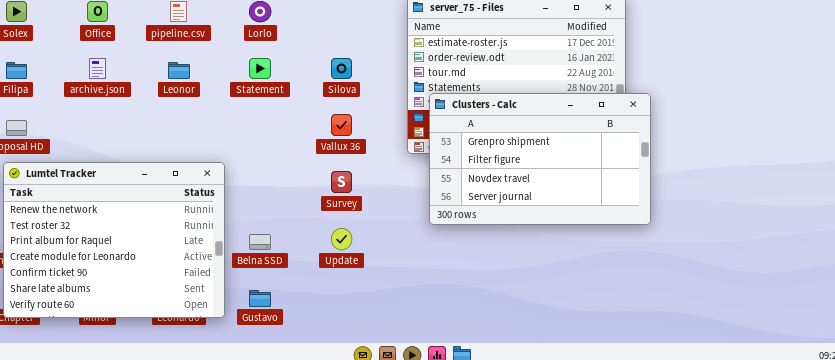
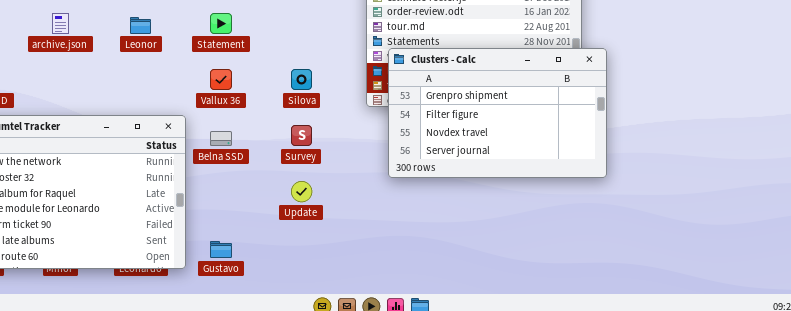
Silova: [331,58,352,79] -> [291,69,312,90], moved
Vallux 36: [331,114,352,136] -> [210,69,232,90], moved
Belna SSD: [249,234,271,250] -> [210,131,232,146], moved

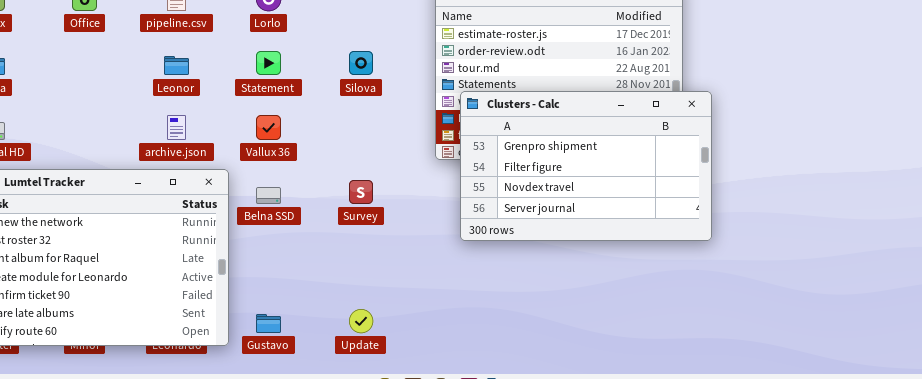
archive.json: [52,13,69,34] -> [167,115,186,140], moved
Silova: [291,69,312,90] -> [349,51,373,75], moved
Update: [291,181,312,202] -> [349,309,373,333], moved

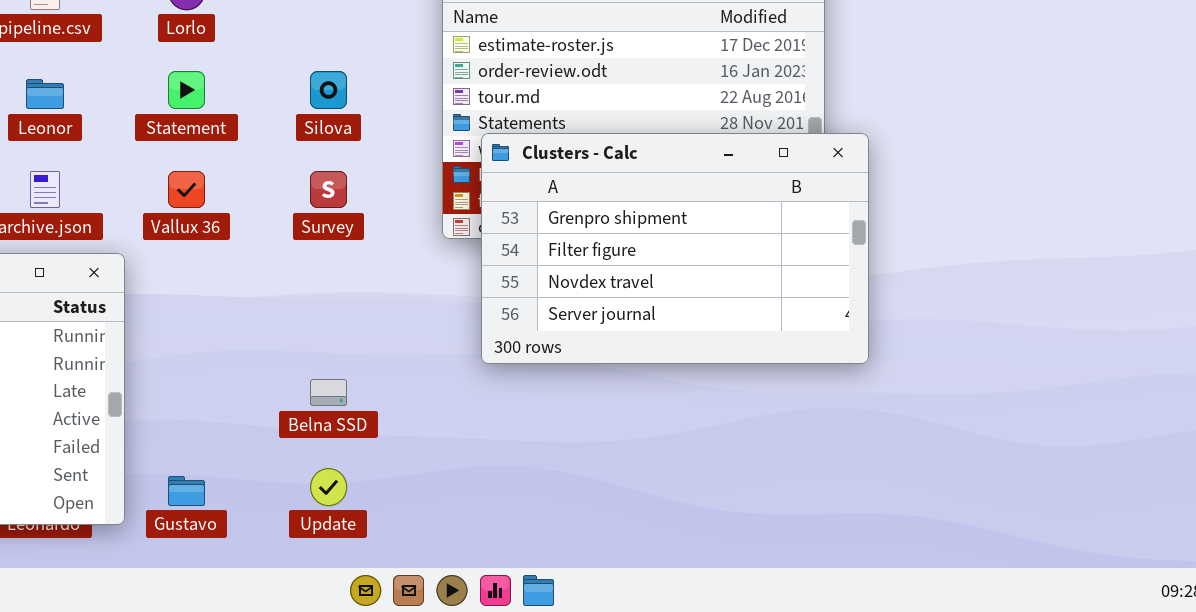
Survey: [349,180,373,204] -> [310,171,347,208], moved
Belna SSD: [256,187,281,204] -> [310,379,347,406], moved

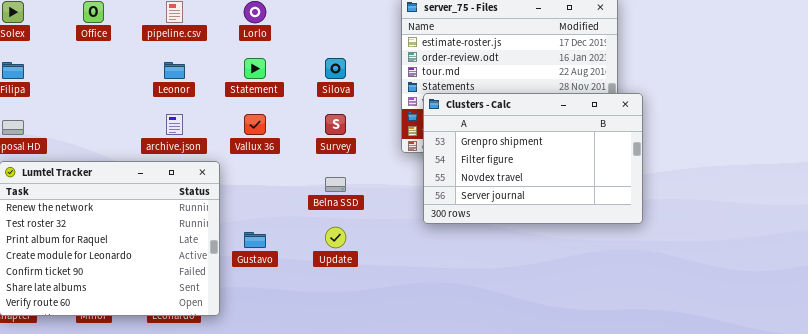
Belna SSD: [310,379,347,406] -> [325,177,346,192], moved
Update: [310,468,347,506] -> [325,227,346,248], moved
Gustavo: [168,476,205,506] -> [244,232,266,248], moved

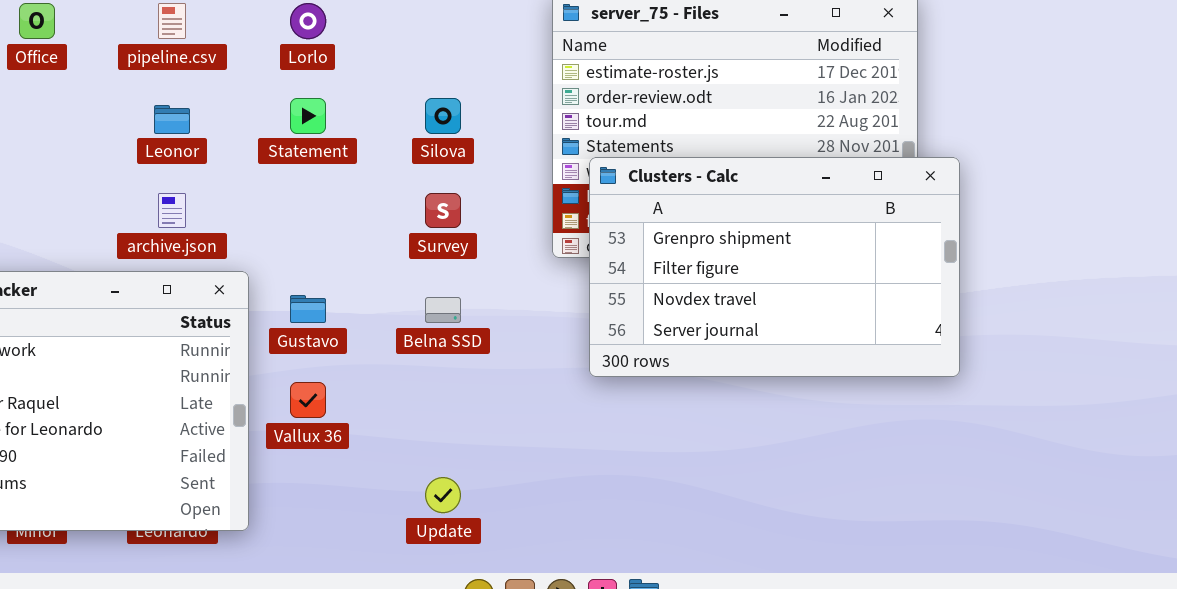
Vallux 36: [244,114,266,135] -> [290,382,326,418], moved
Update: [325,227,346,248] -> [425,477,461,513], moved
Gustavo: [244,232,266,248] -> [290,295,326,323], moved

